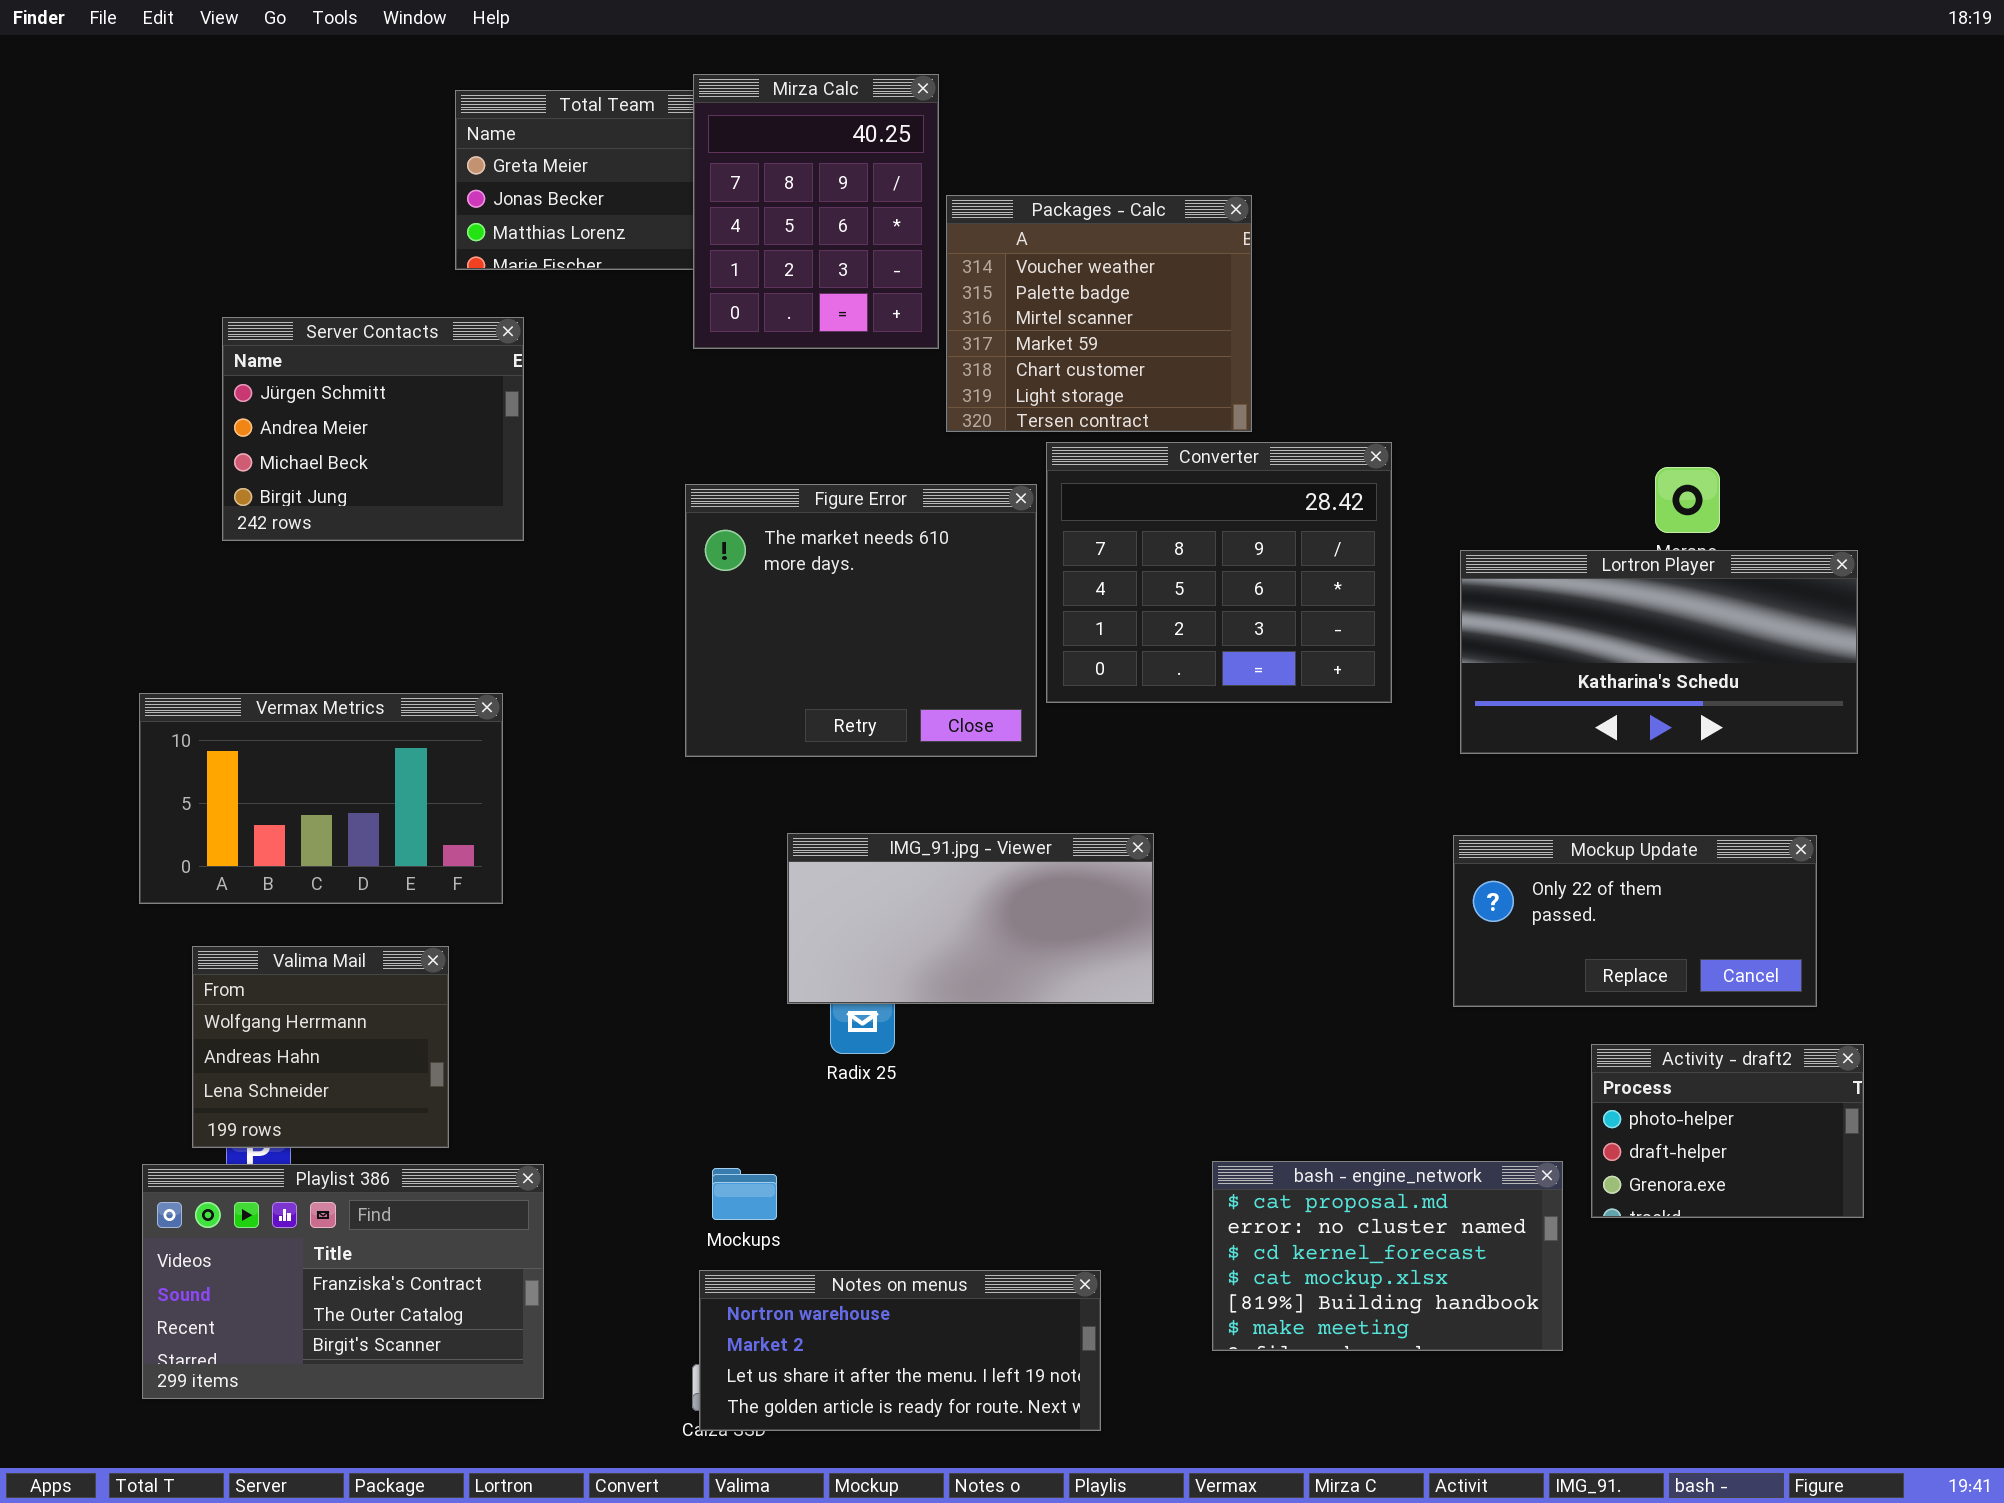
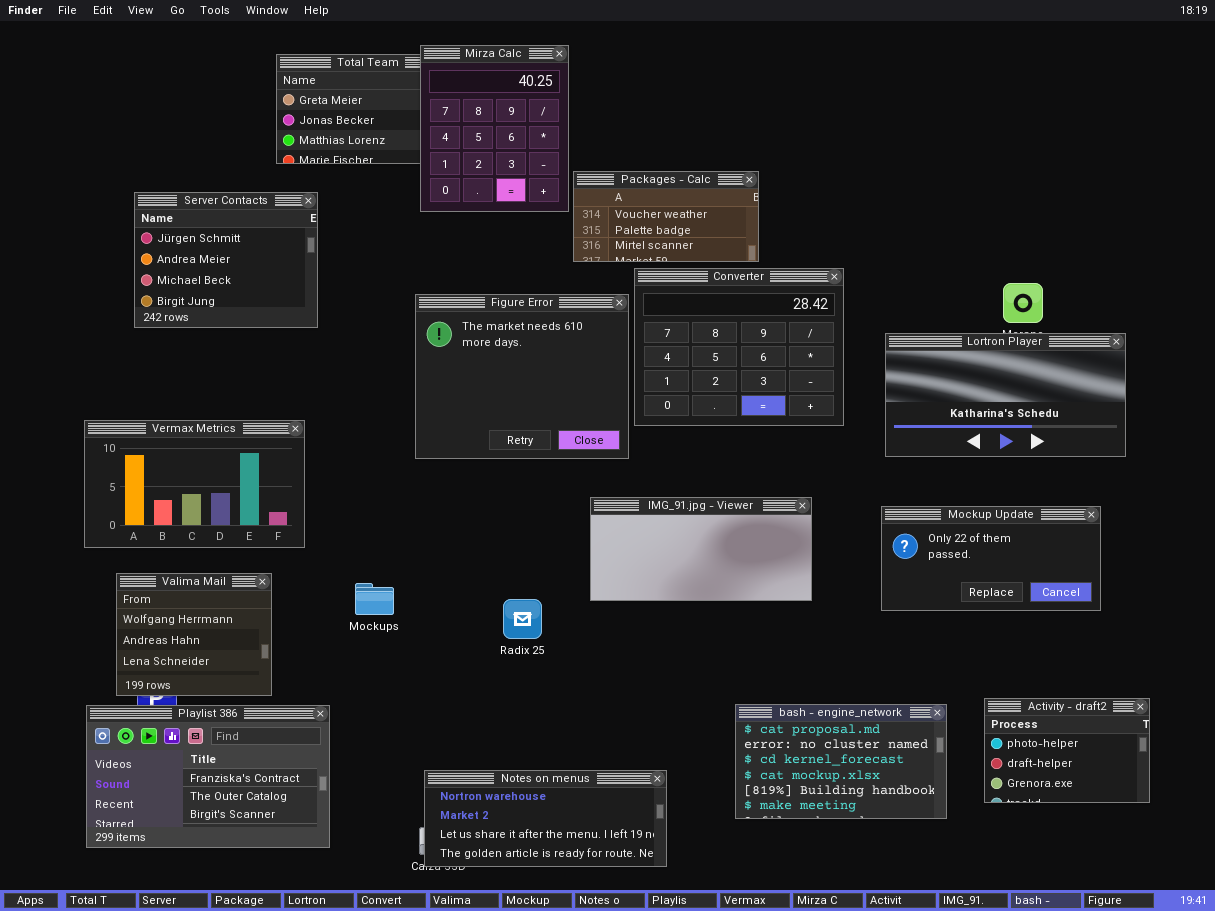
Packages - Calc: [946,195,1252,432] -> [573,171,759,262], resized
IMG_91.jpg - Viewer: [787,833,1154,1004] -> [590,497,812,601], moved
Activity - draft2: [1591,1044,1864,1218] -> [984,698,1150,803], moved
Mockups: [712,1168,777,1220] -> [355,583,394,615], moved

